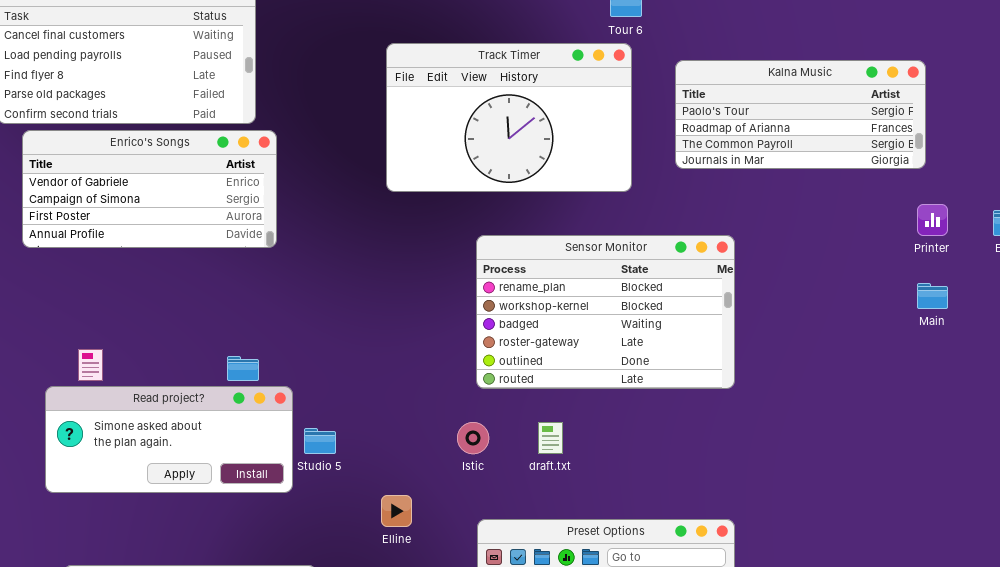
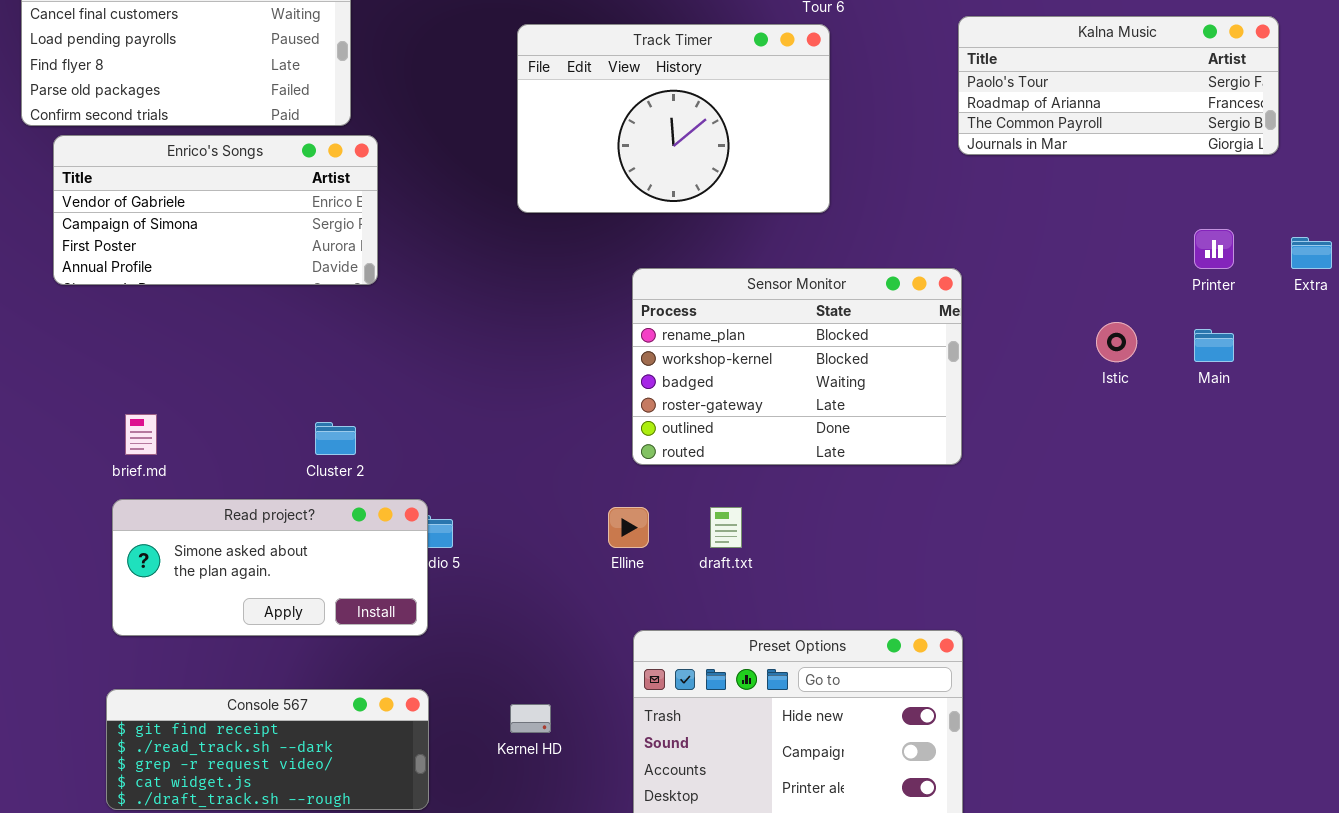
Kalna Music: [675,60,926,169] -> [958,16,1279,155], moved
Read project?: [45,386,293,493] -> [112,499,428,636], moved
Istic: [457,422,489,454] -> [1096,322,1137,362], moved
Elline: [381,495,412,527] -> [608,507,649,548], moved

